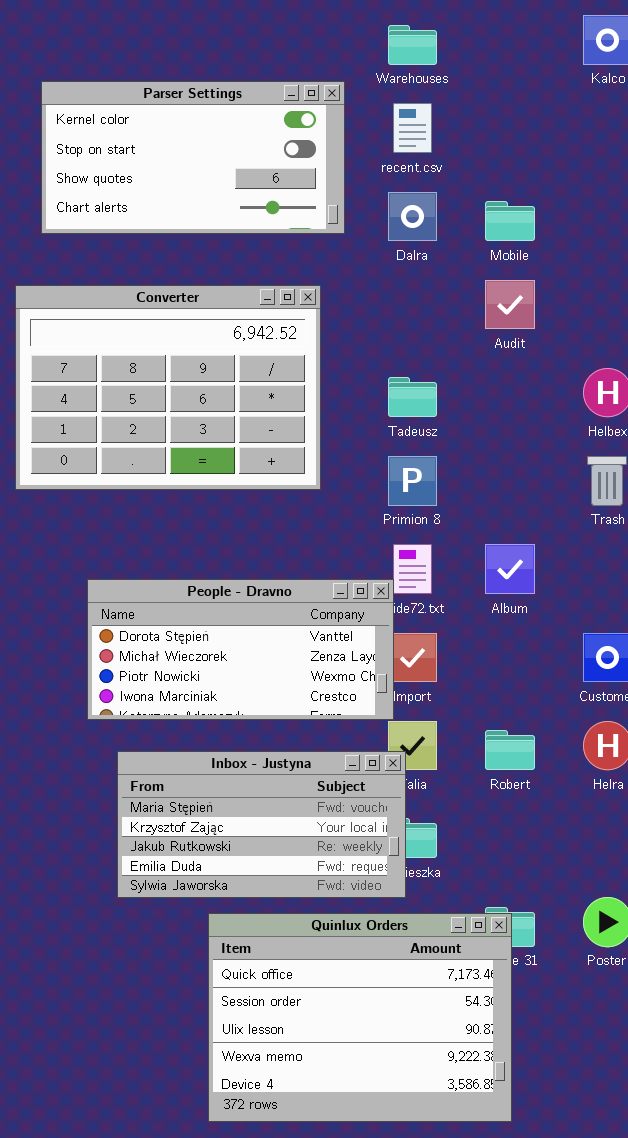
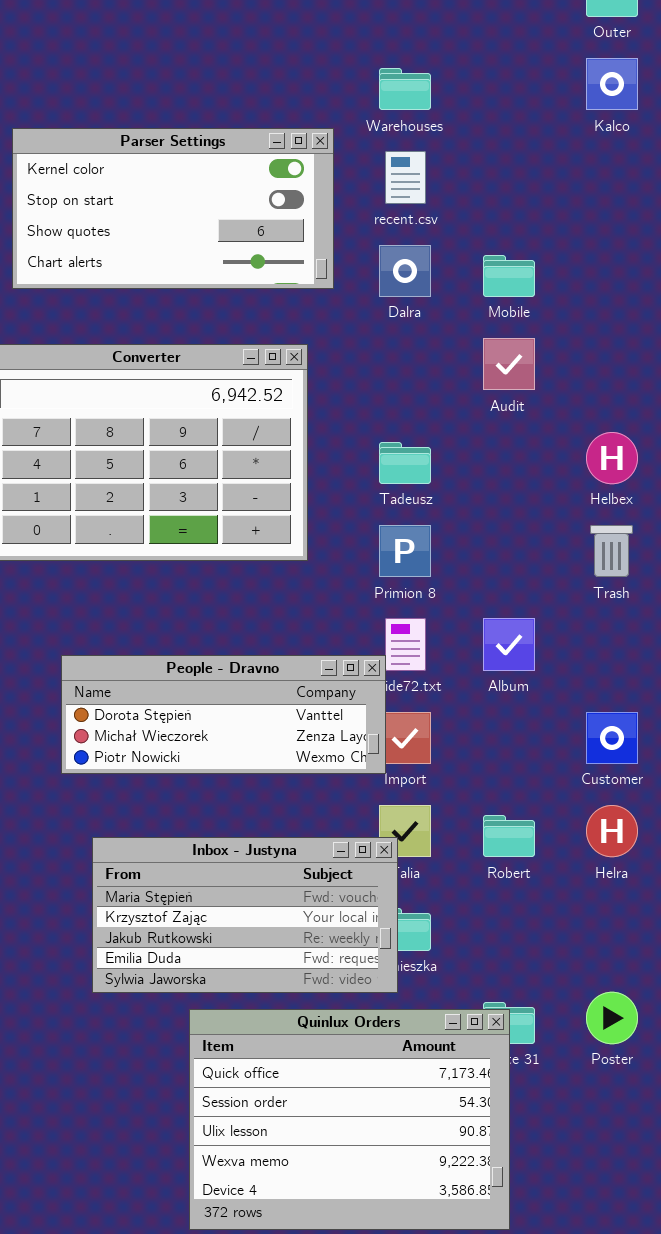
People - Dravno: [87,579,394,720] -> [61,655,386,774], resized

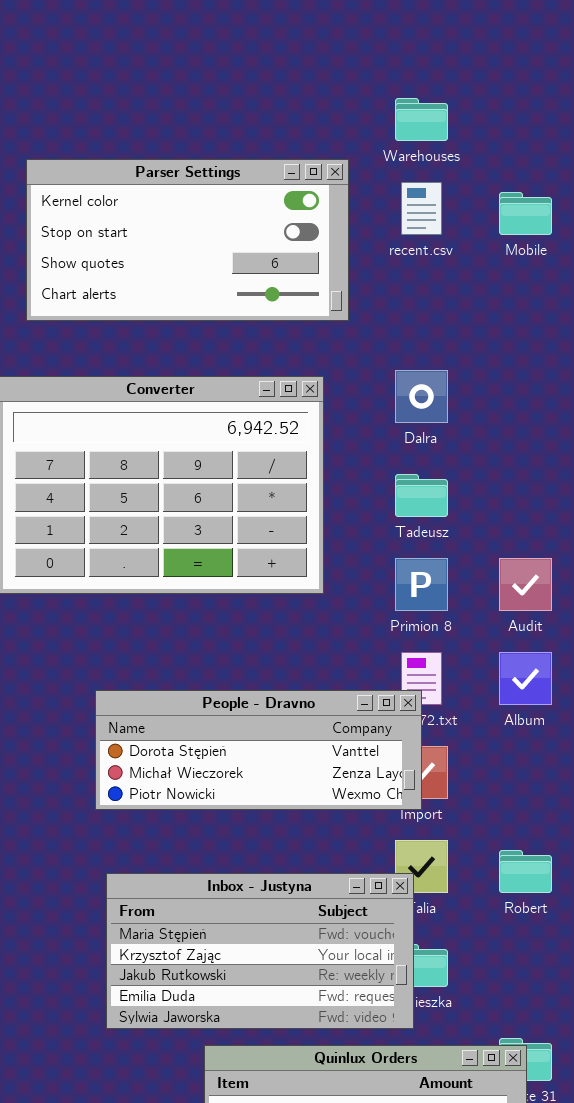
Dalra: [379,245,431,297] -> [395,370,448,423], moved
Mobile: [483,255,535,297] -> [499,192,552,235], moved
Audit: [483,338,535,390] -> [499,558,552,611], moved
People - Dravno: [61,655,386,774] -> [95,690,422,810], moved

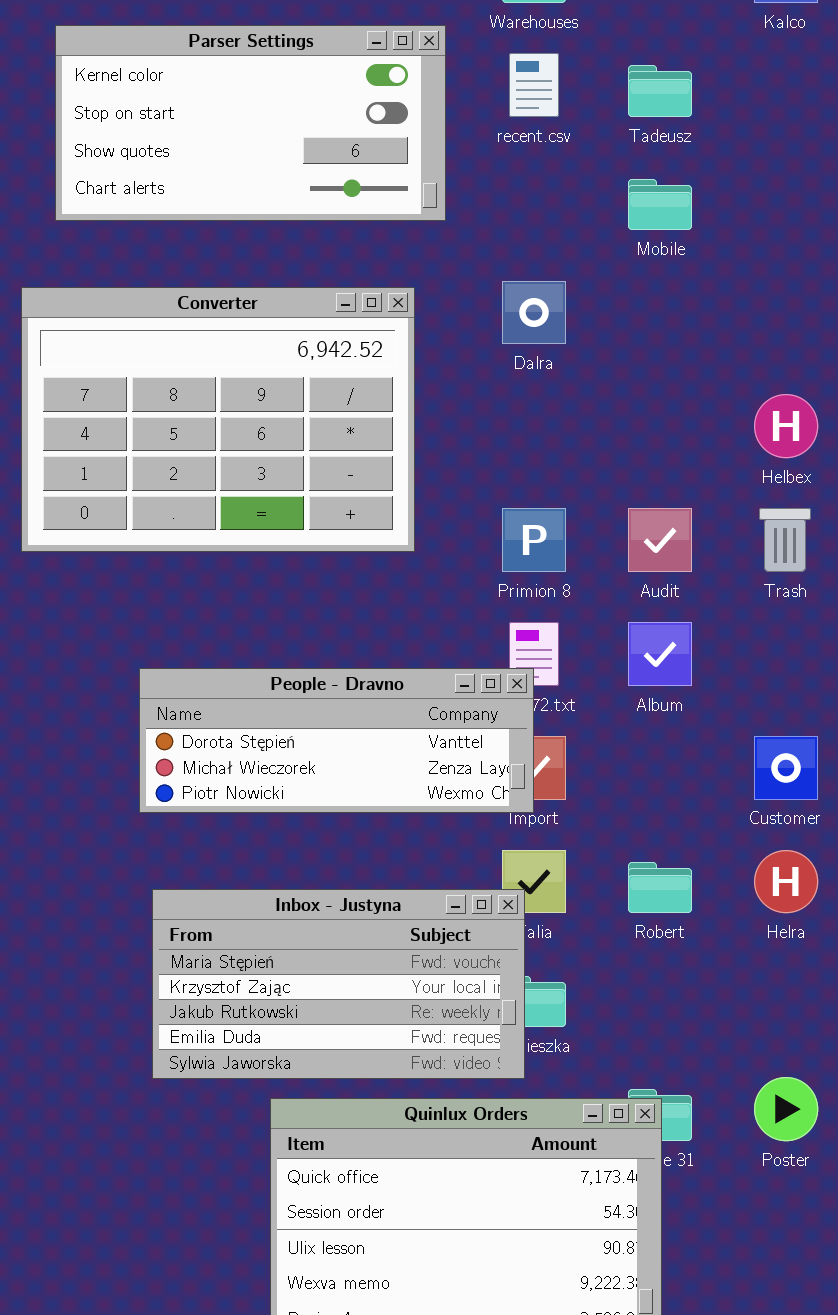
Mobile: [499,192,552,235] -> [628,179,692,230], moved
Tadeusz: [395,474,448,517] -> [628,65,692,117], moved

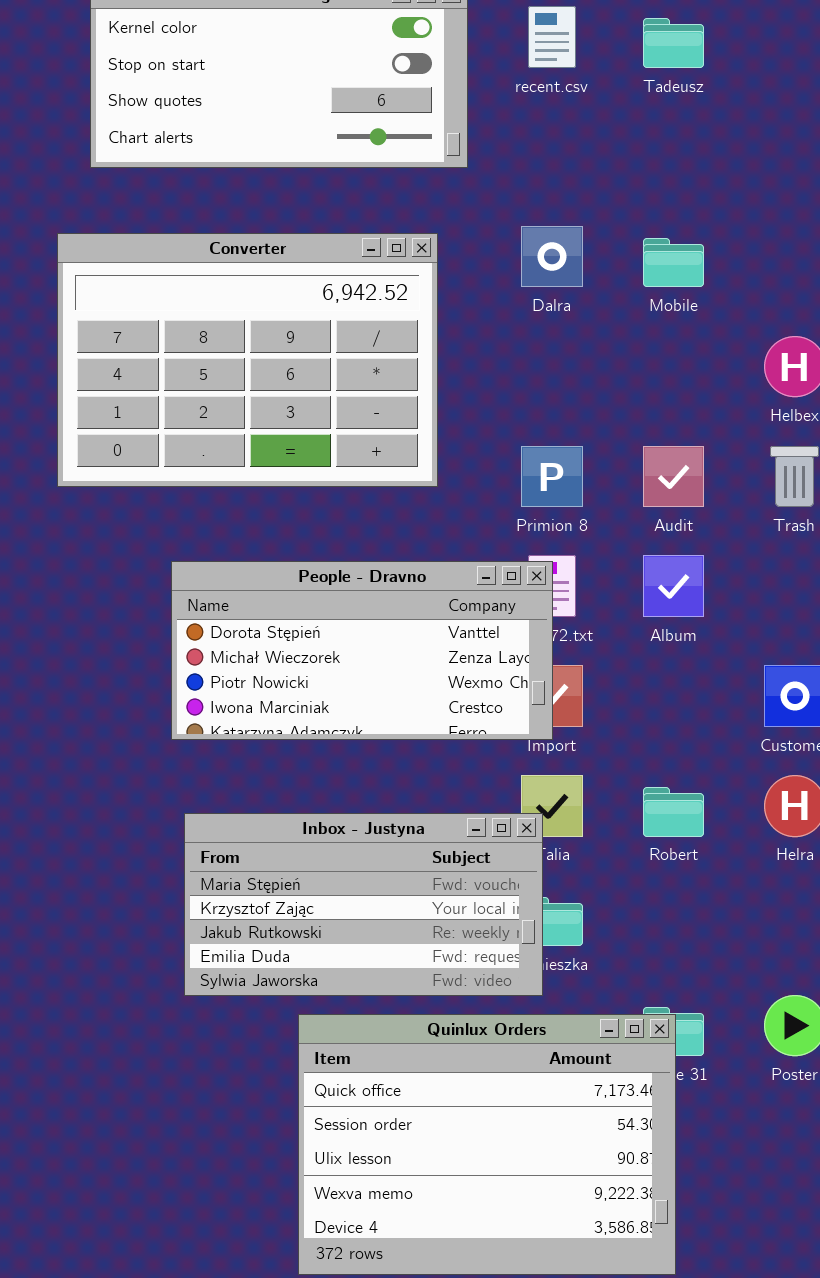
Mobile: [628,179,692,230] -> [643,238,704,287], moved
People - Dravno: [139,668,534,813] -> [171,561,553,740], resized

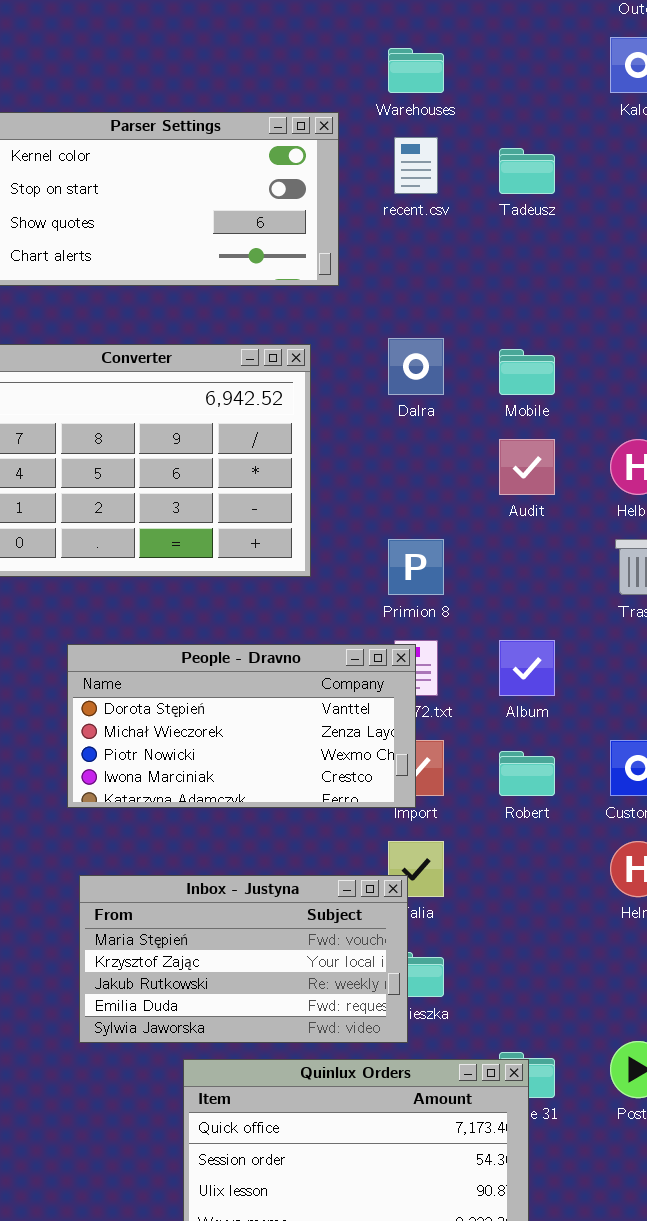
Audit: [643,446,704,507] -> [499,439,555,495], moved
Robert: [643,787,704,837] -> [499,751,555,796], moved

